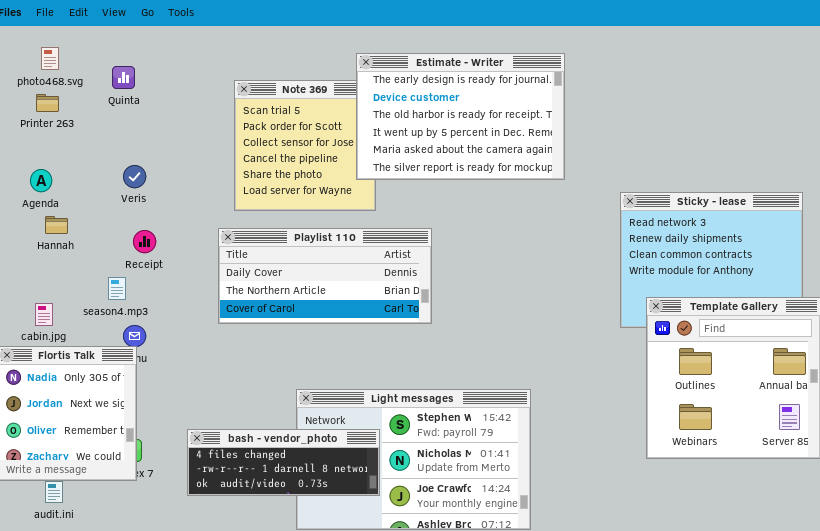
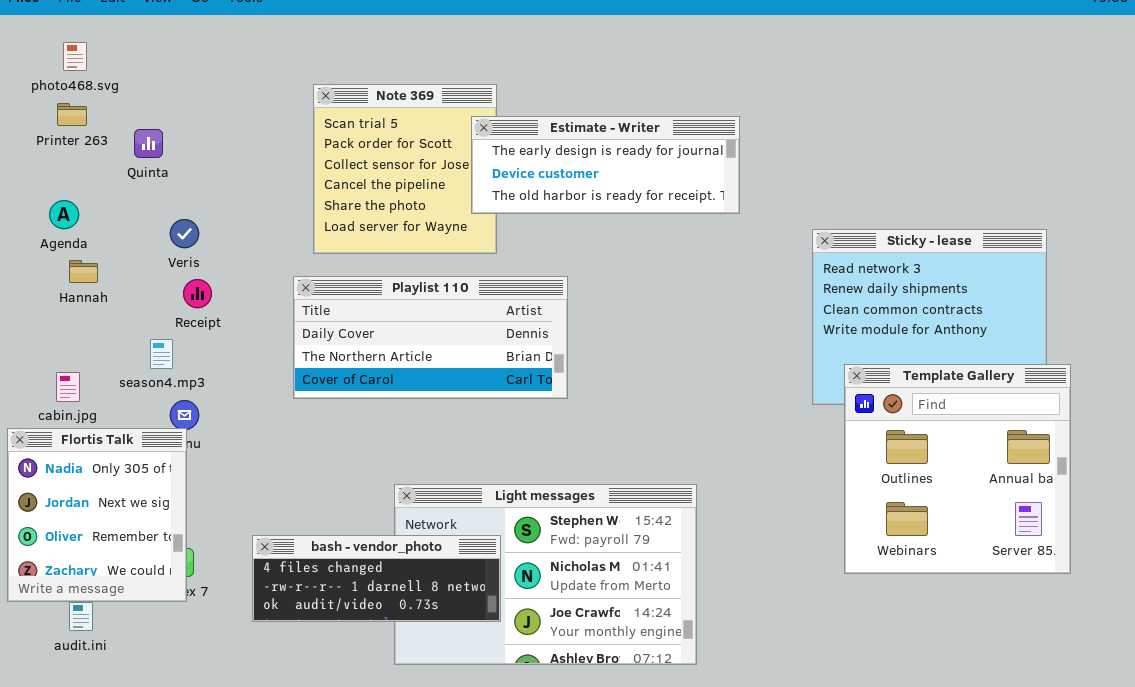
Estimate - Writer: [356,53,565,180] -> [471,116,740,214], resized
Quinta: [112,66,135,89] -> [134,129,163,158], moved
Veris: [123,165,146,188] -> [170,219,199,248], moved

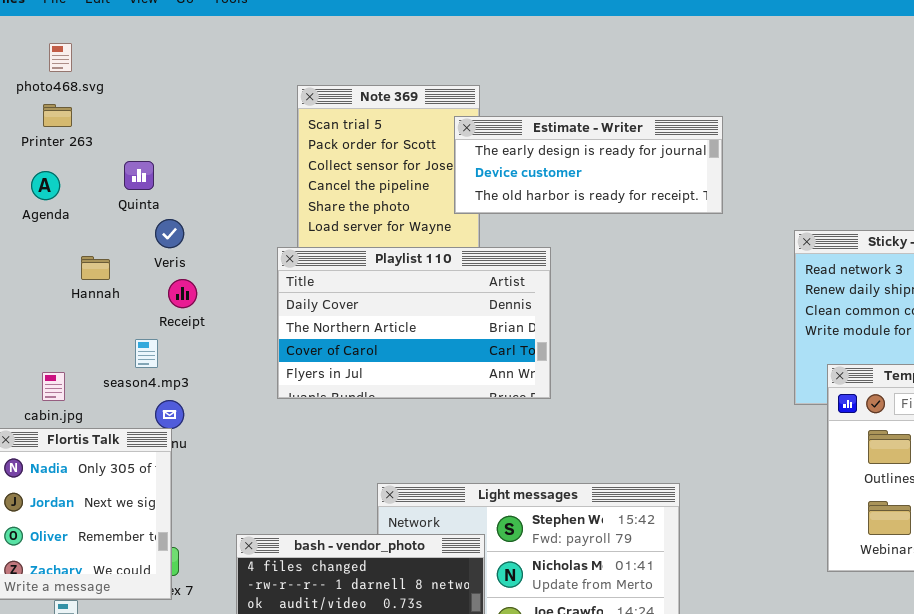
Quinta: [134,129,163,158] -> [124,161,154,190], moved
Agenda: [49,200,79,229] -> [31,171,60,200], moved
Hannah: [69,260,98,283] -> [81,256,110,280], moved
Playlist 110: [293,276,568,399] -> [277,247,551,399], resized

